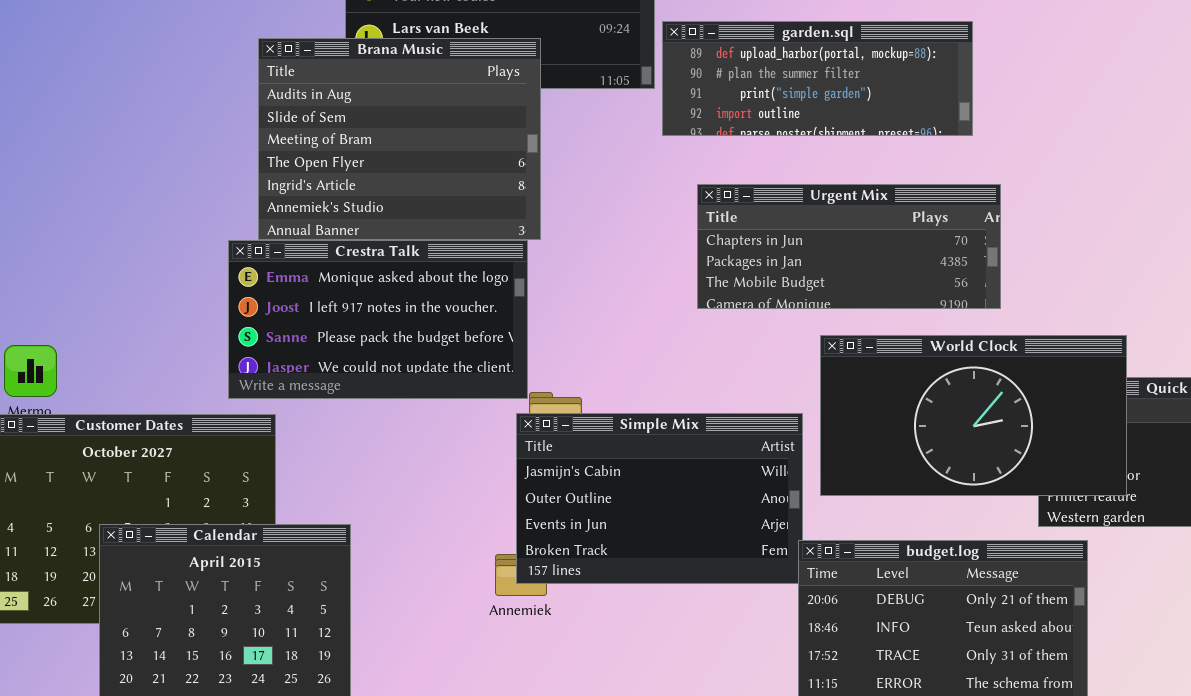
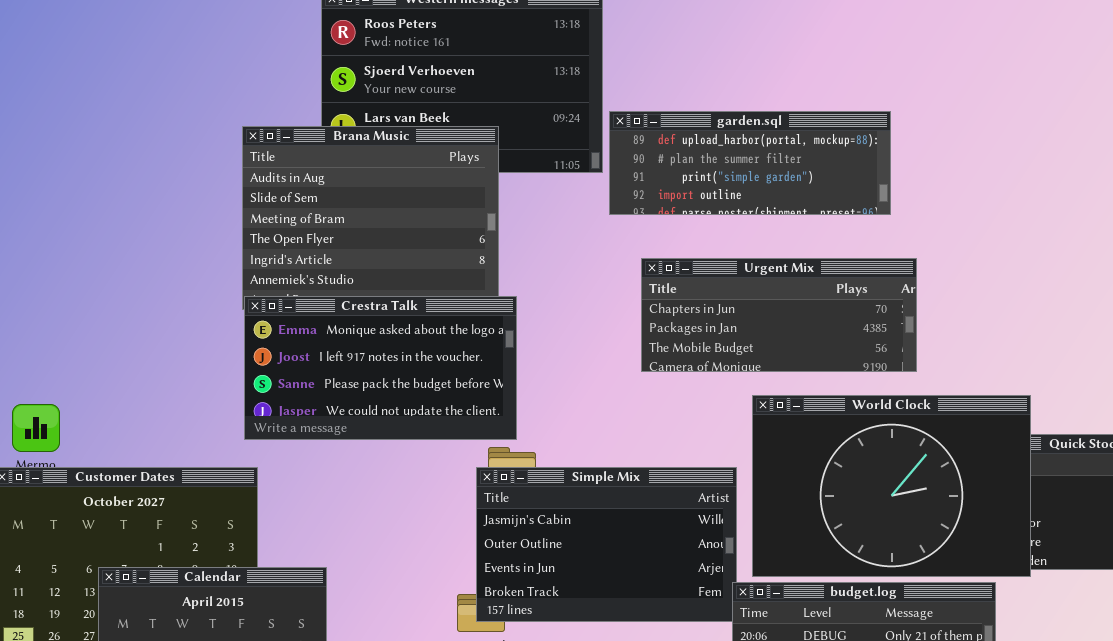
Crestra Talk: [228,240,528,399] -> [244,296,517,440], moved
World Clock: [820,335,1127,496] -> [752,395,1031,577], resized

